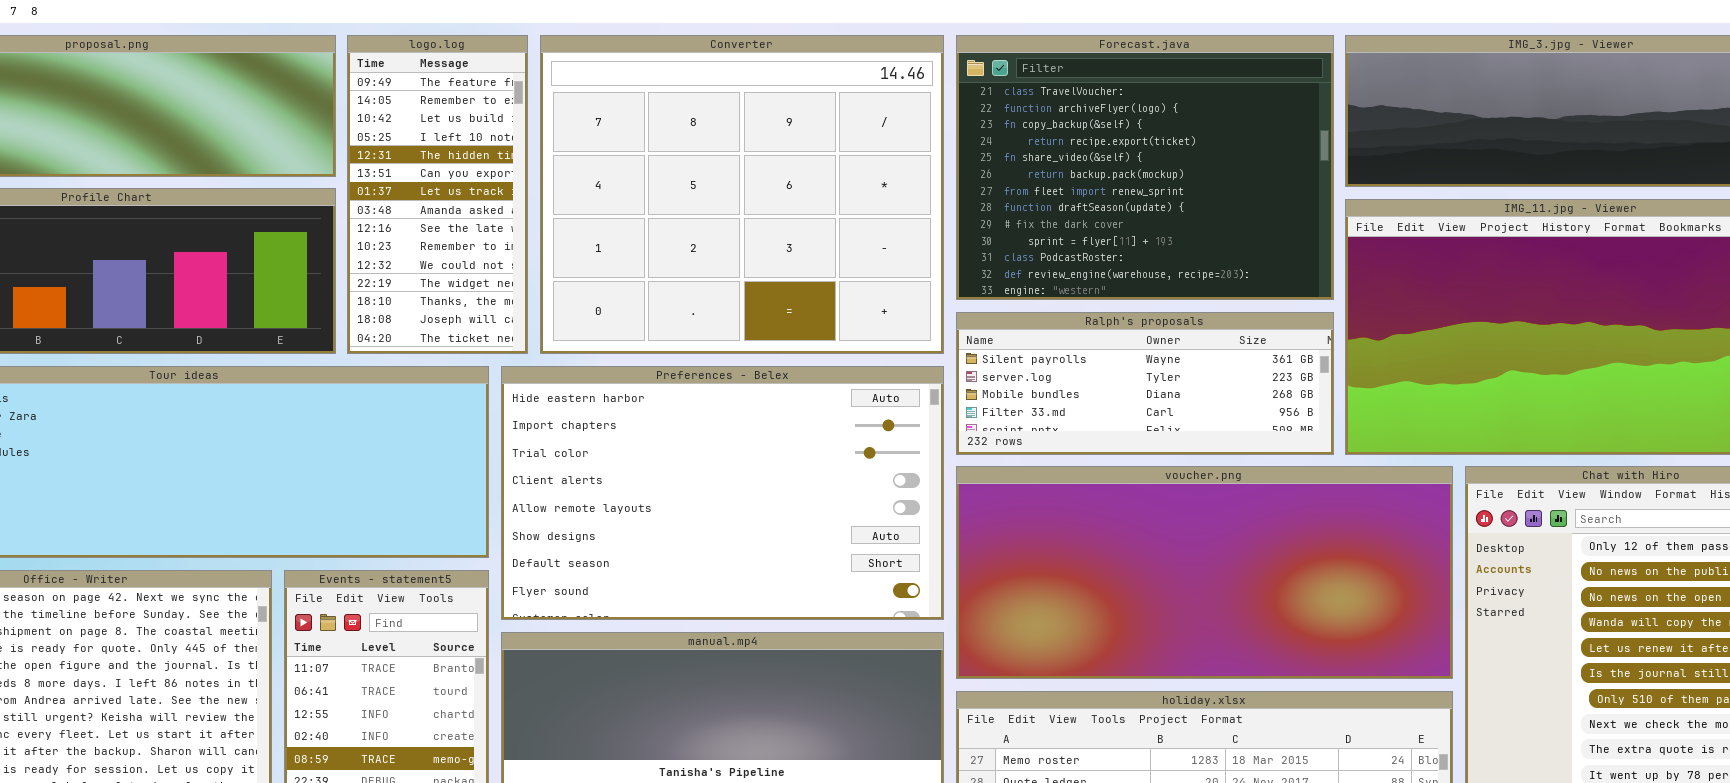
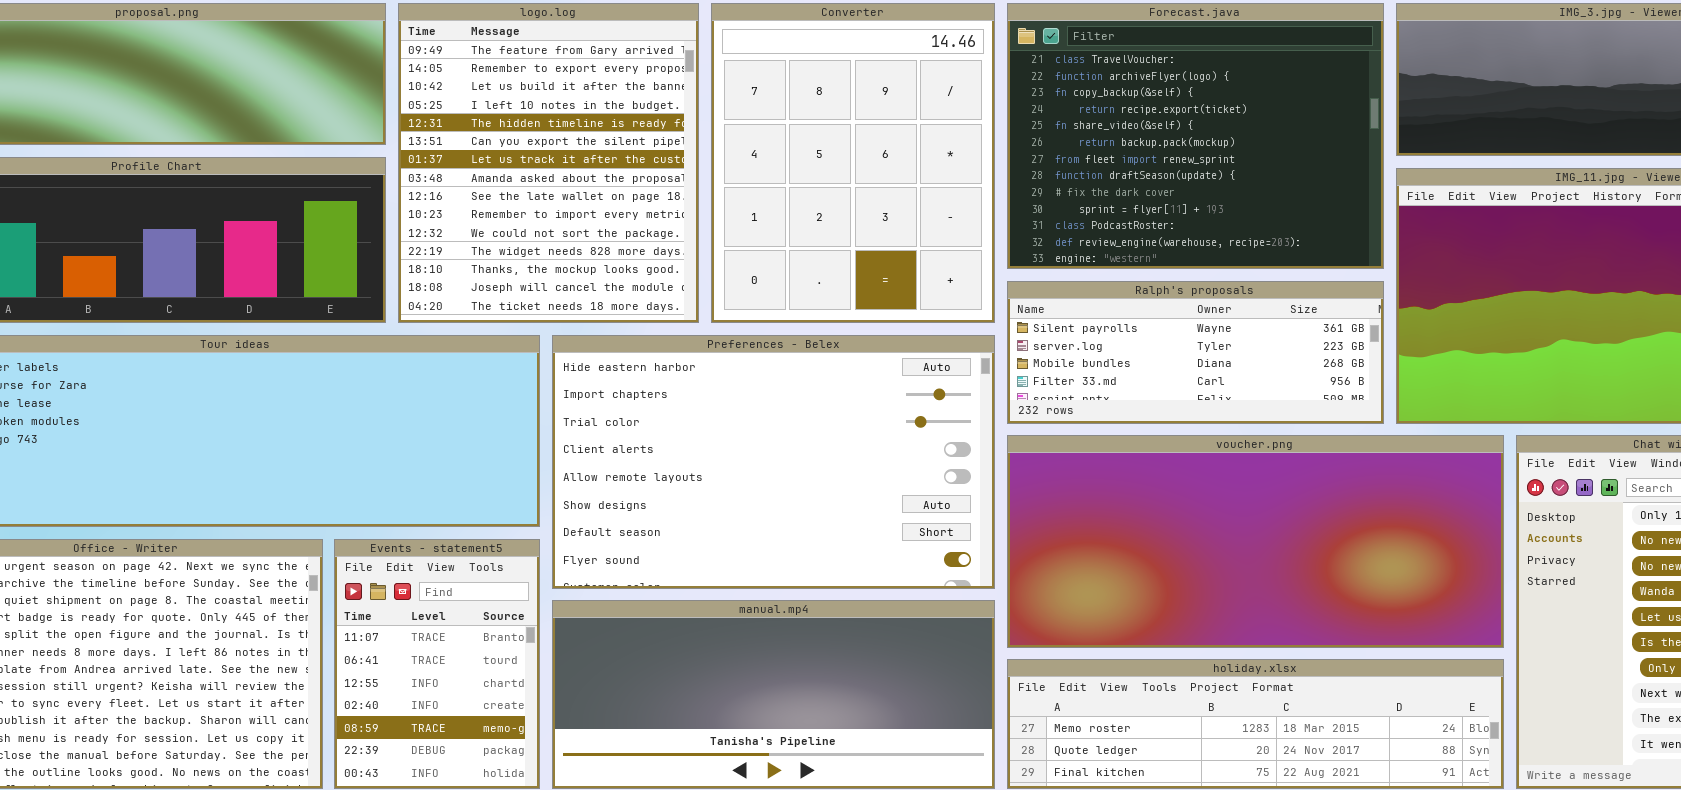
logo.log: [347,35,528,354] -> [398,3,699,323], resized
Converter: [540,35,944,354] -> [711,3,995,323], resized

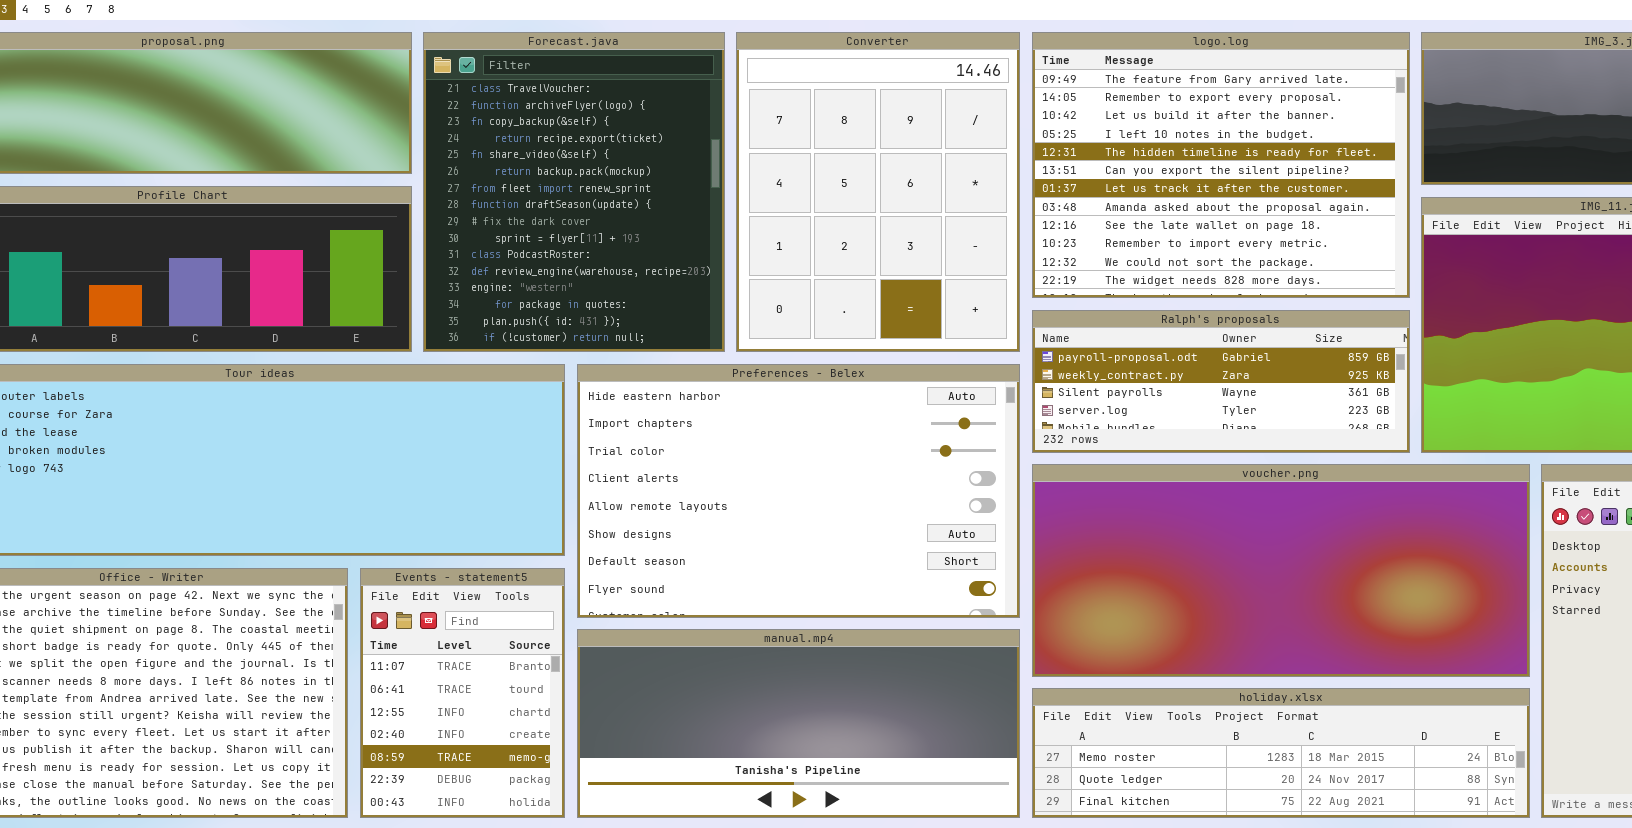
logo.log: [398,3,699,323] -> [1032,32,1410,298], moved, resized
Forecast.java: [1007,3,1384,269] -> [423,32,725,352], moved, resized
Ralph's proposals: [1007,281,1384,424] -> [1032,310,1410,453], scrolled up 2 rows

